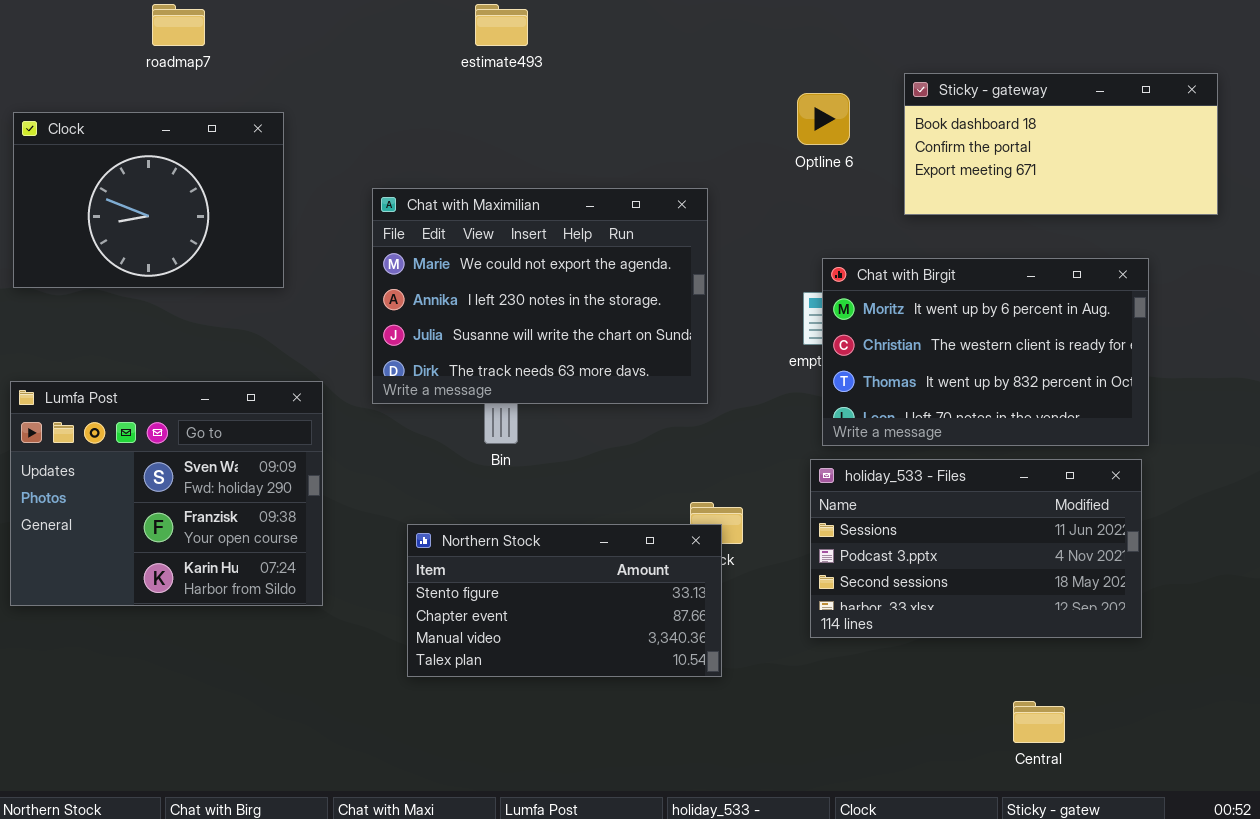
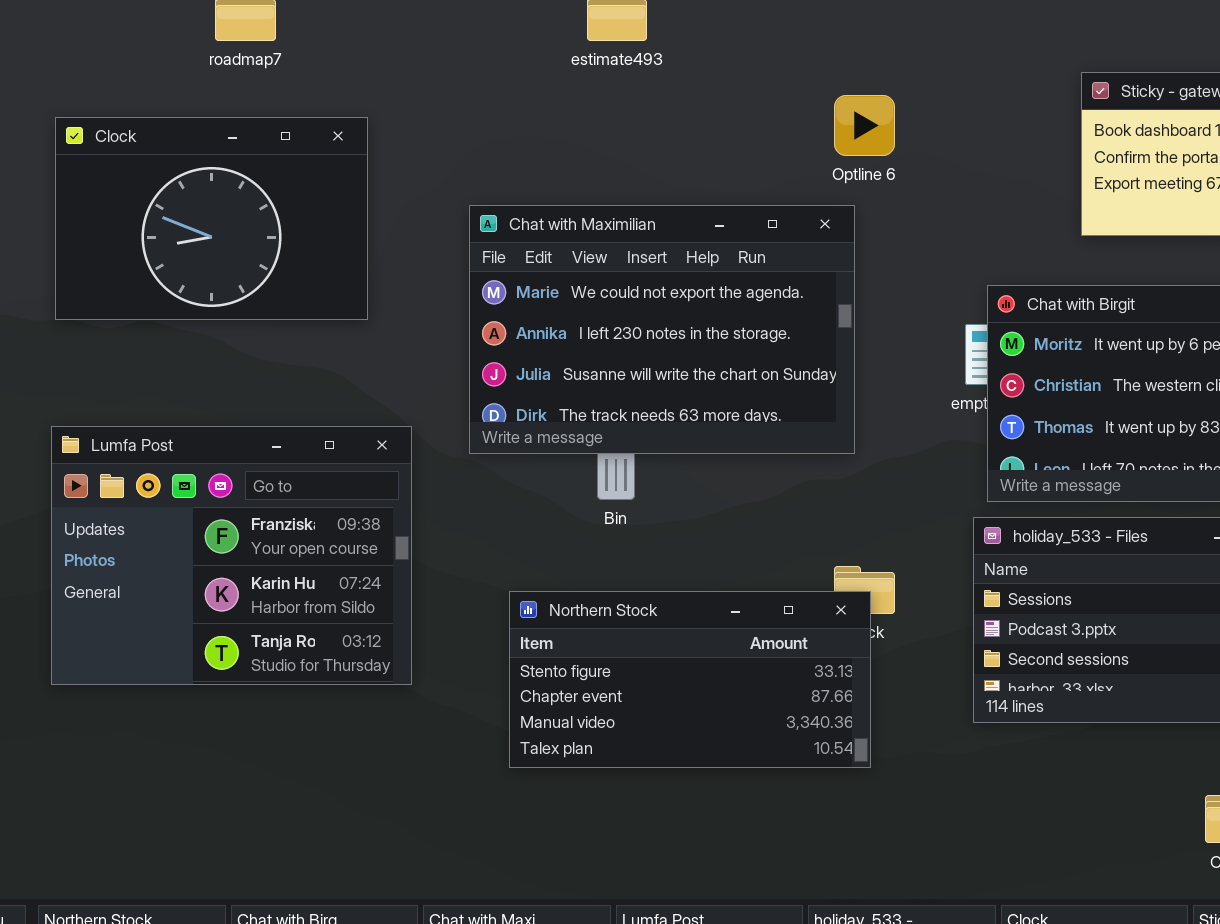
Optline 6: [797,93,850,145] -> [834,95,895,156], moved
Lumfa Post: [10,381,323,606] -> [51,426,412,685], scrolled down 1 row

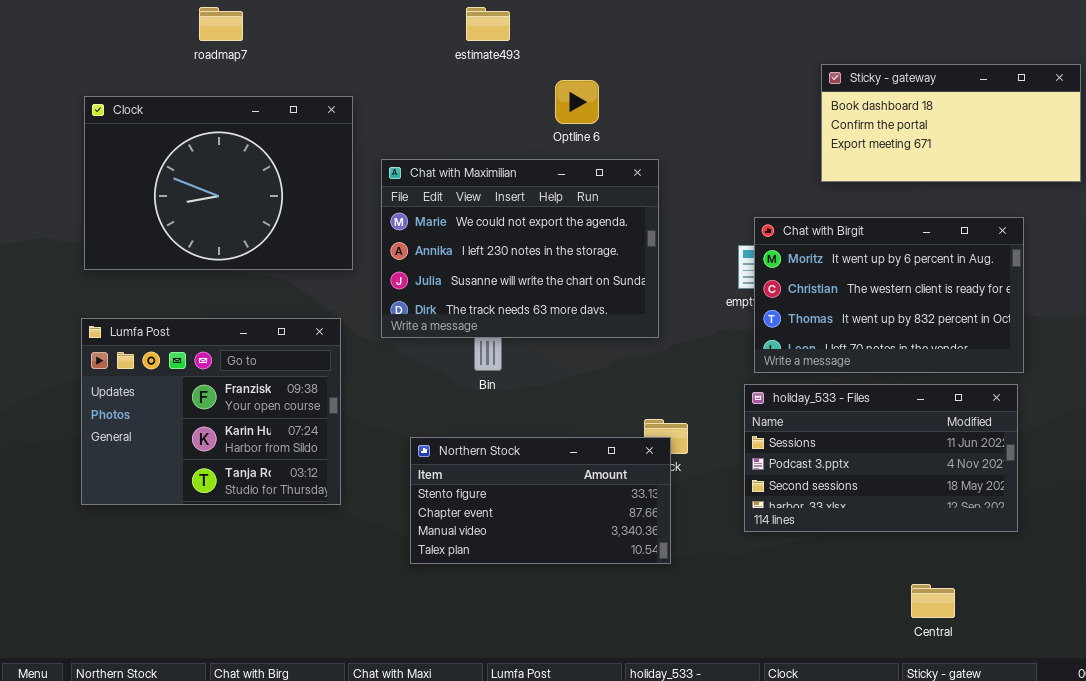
Optline 6: [834,95,895,156] -> [555,80,599,124], moved
Clock: [55,117,368,320] -> [84,96,353,270], resized

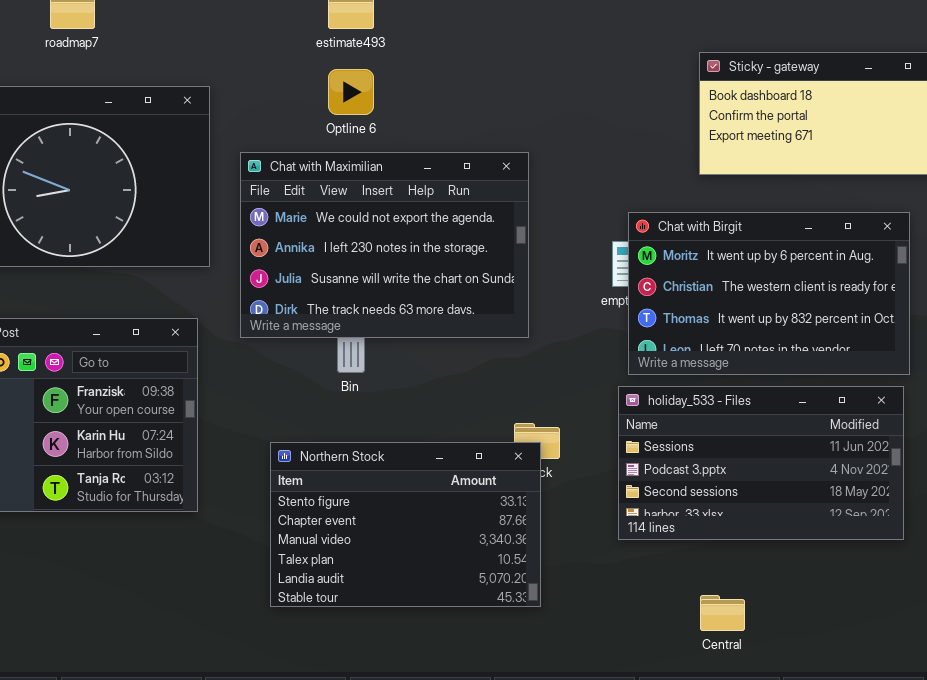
Optline 6: [555,80,599,124] -> [328,69,374,115], moved
Northern Stock: [410,437,671,564] -> [270,442,541,607], resized
Central: [911,584,955,618] -> [700,595,745,631], moved

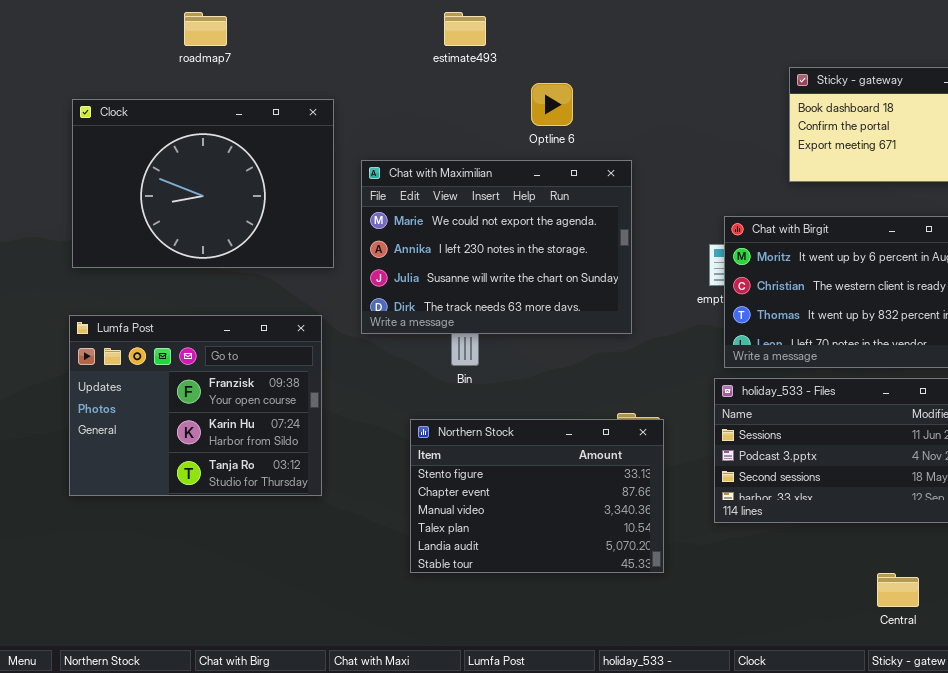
Optline 6: [328,69,374,115] -> [531,83,573,126], moved
Northern Stock: [270,442,541,607] -> [410,419,664,573], moved
Central: [700,595,745,631] -> [877,573,919,607], moved

